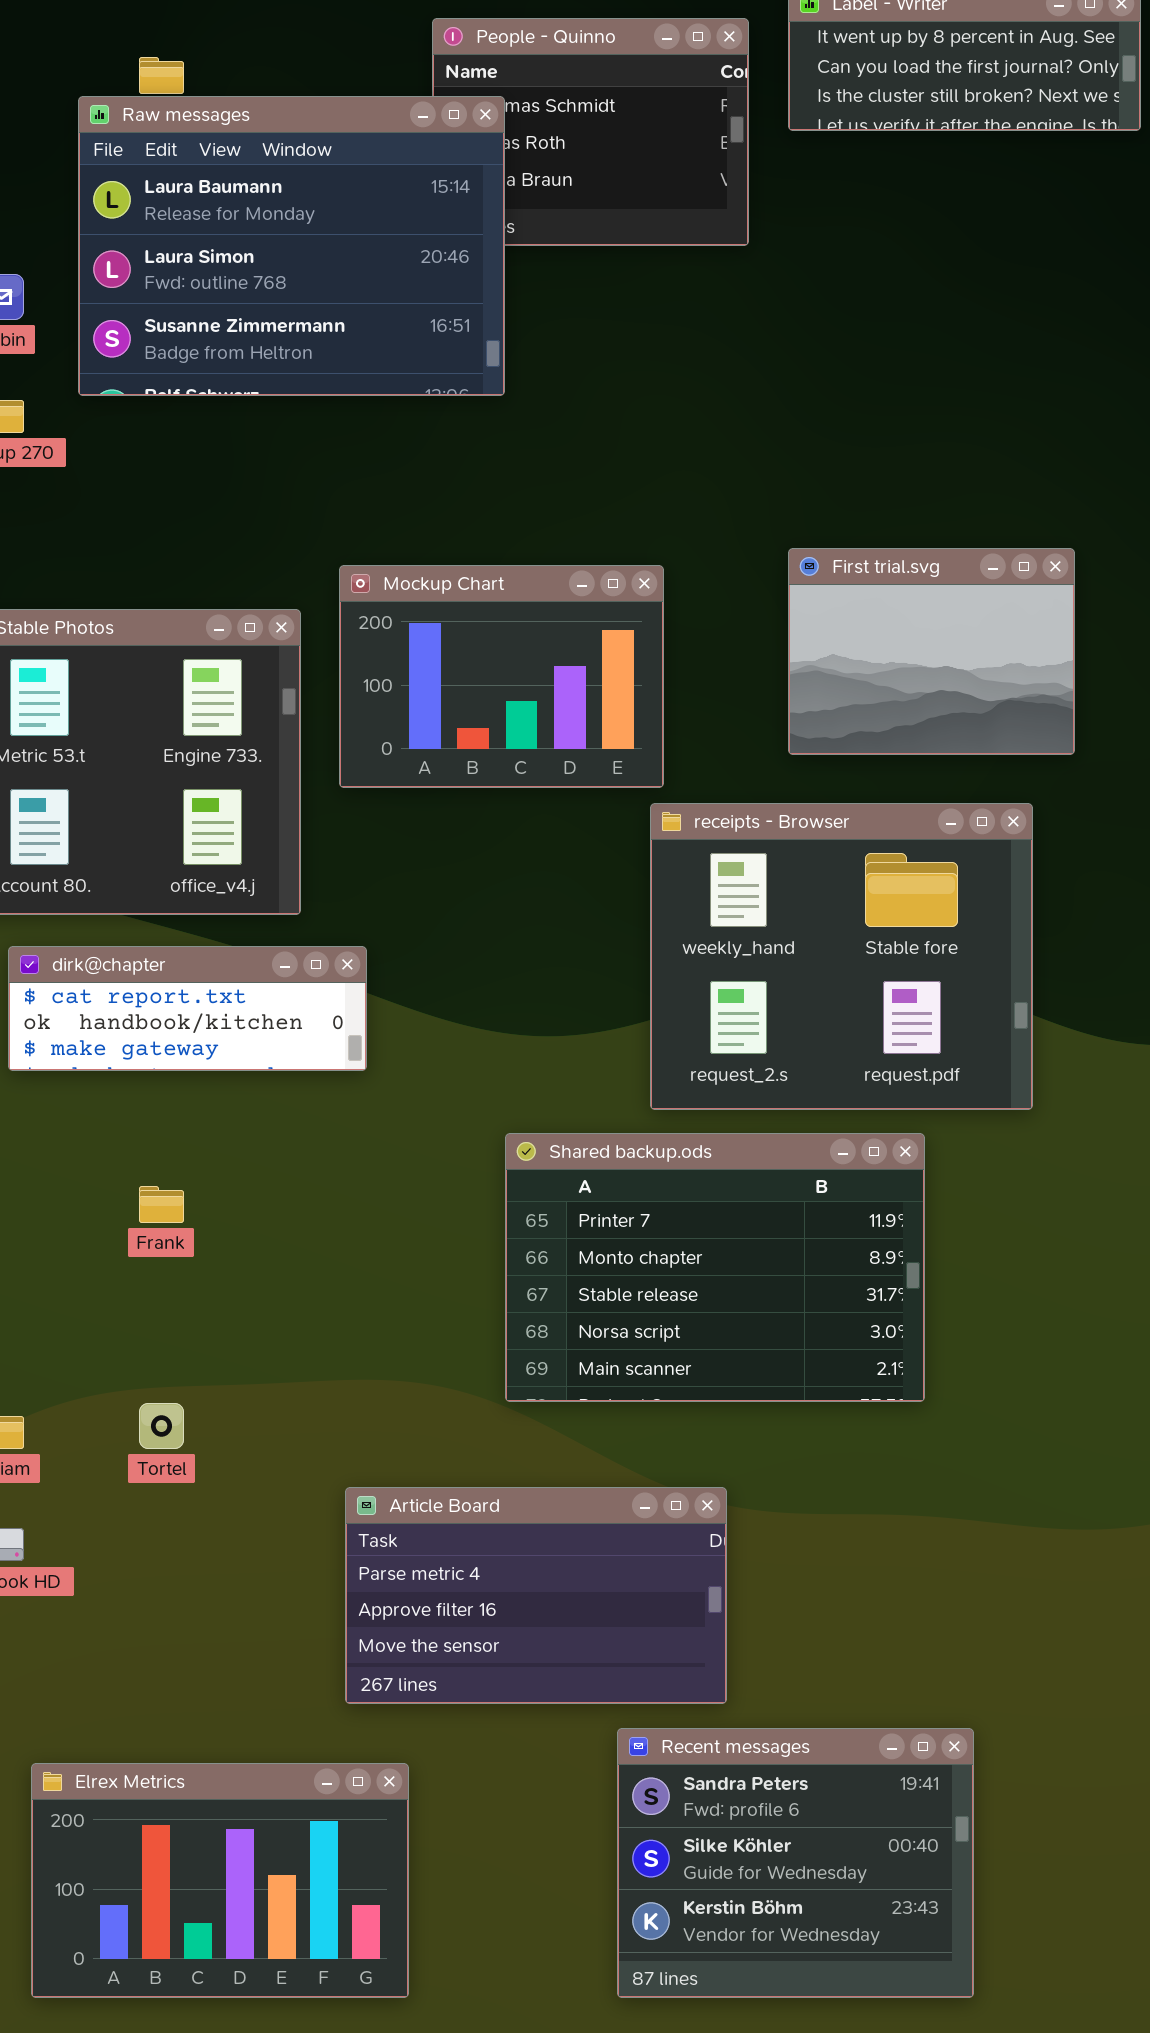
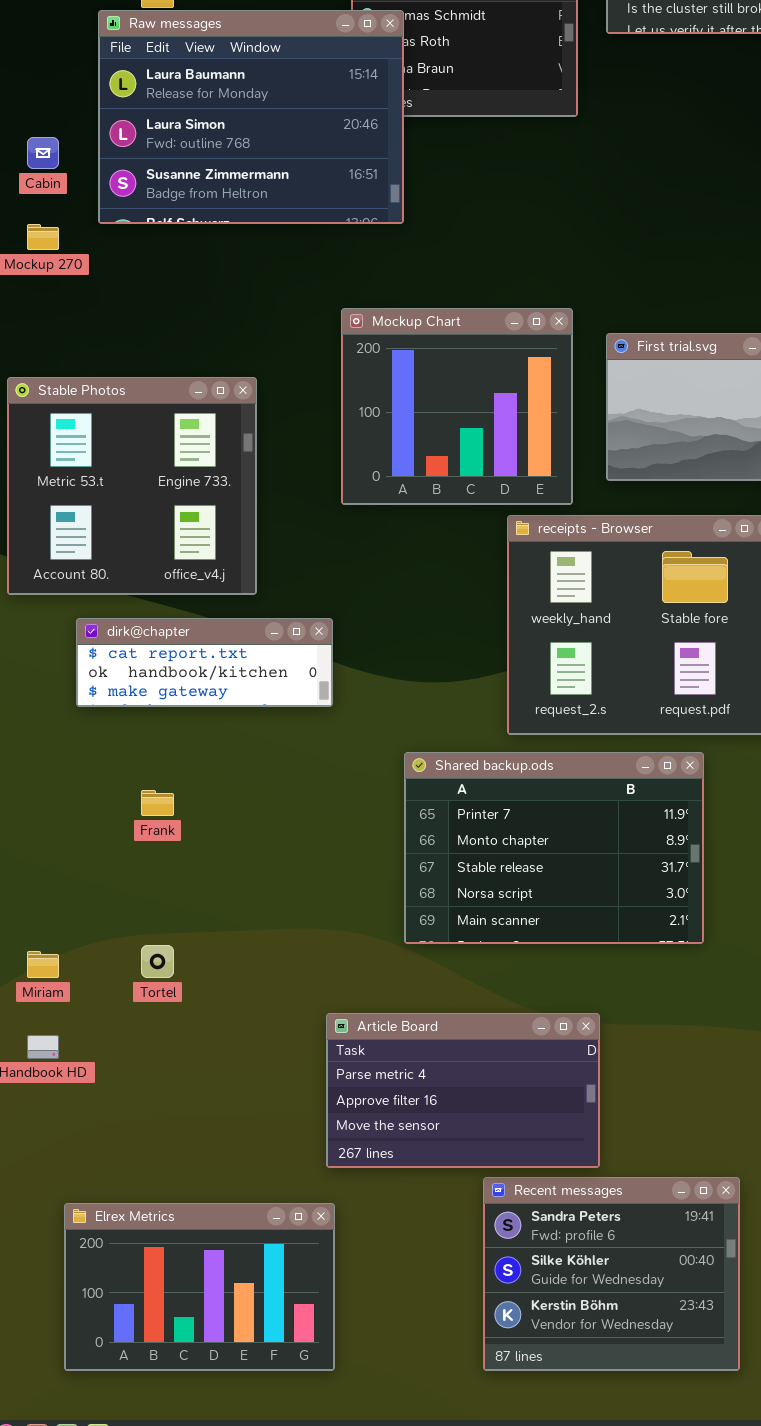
Mockup Chart: [339,565,664,788] -> [341,308,573,505], moved, resized
dirk@chapter: [8,946,367,1071] -> [76,618,333,707], moved
Article Board: [345,1487,727,1704] -> [326,1013,600,1168], moved

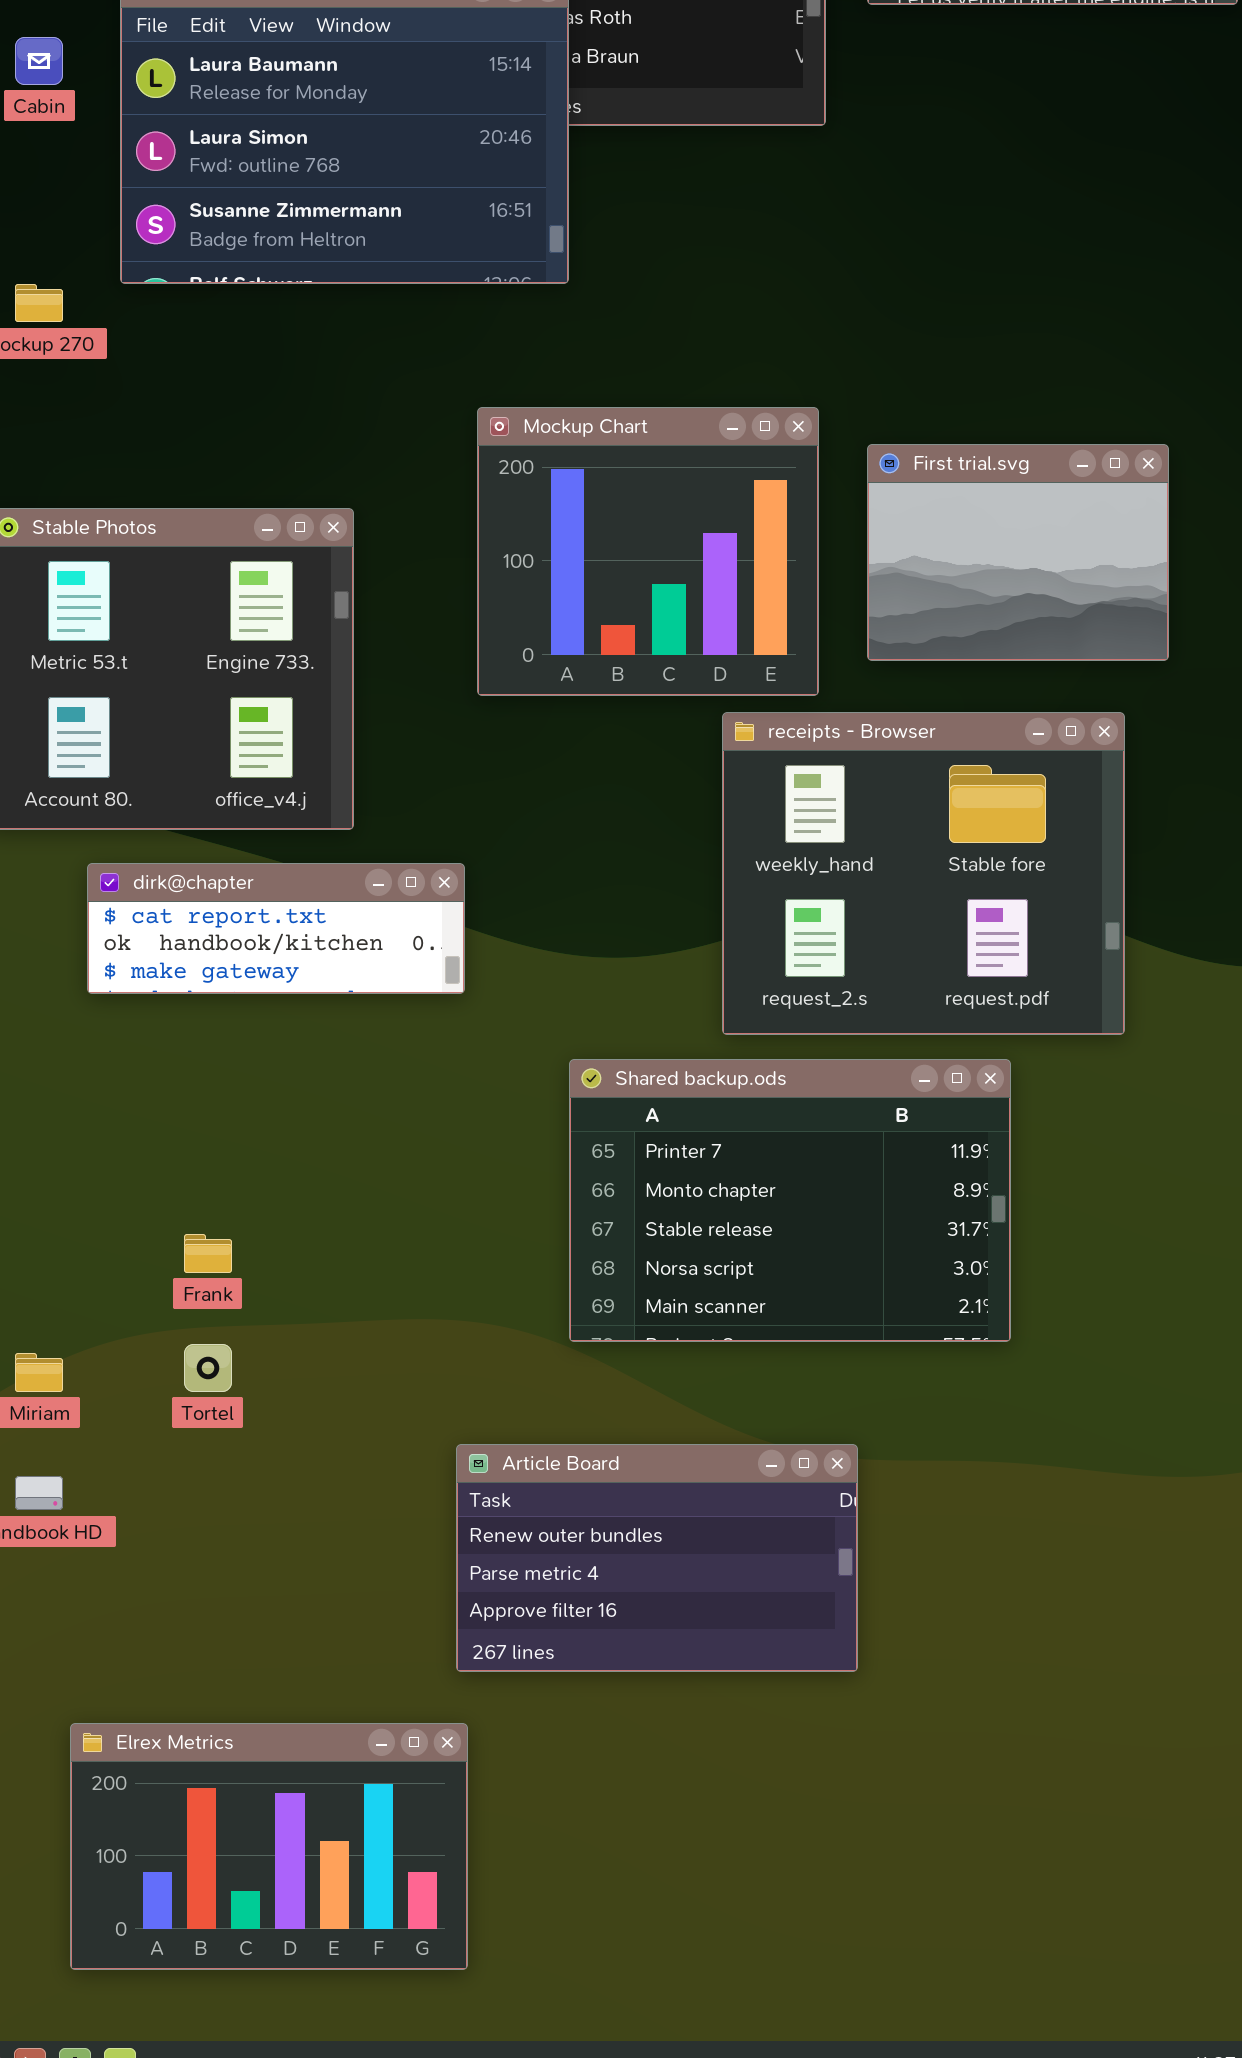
Cabin: [27,137,59,169] -> [15,37,63,85], moved
Frank: [141,790,174,816] -> [184,1234,232,1273], moved
Article Board: [326,1013,600,1168] -> [456,1444,858,1672], scrolled up 1 row
Recent messages: [483,1177,740,1371] -> none, closed

